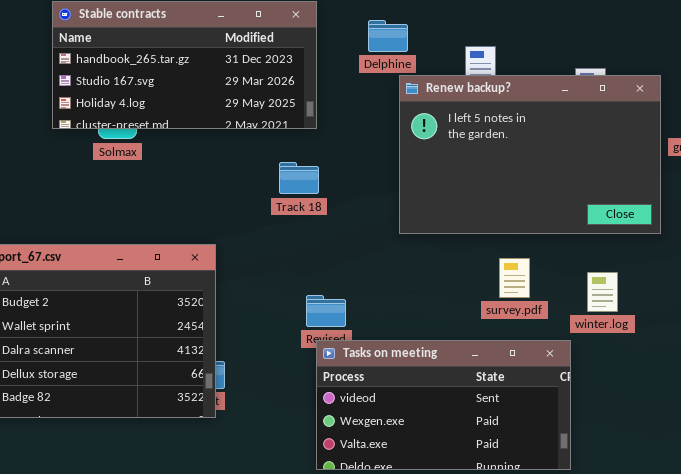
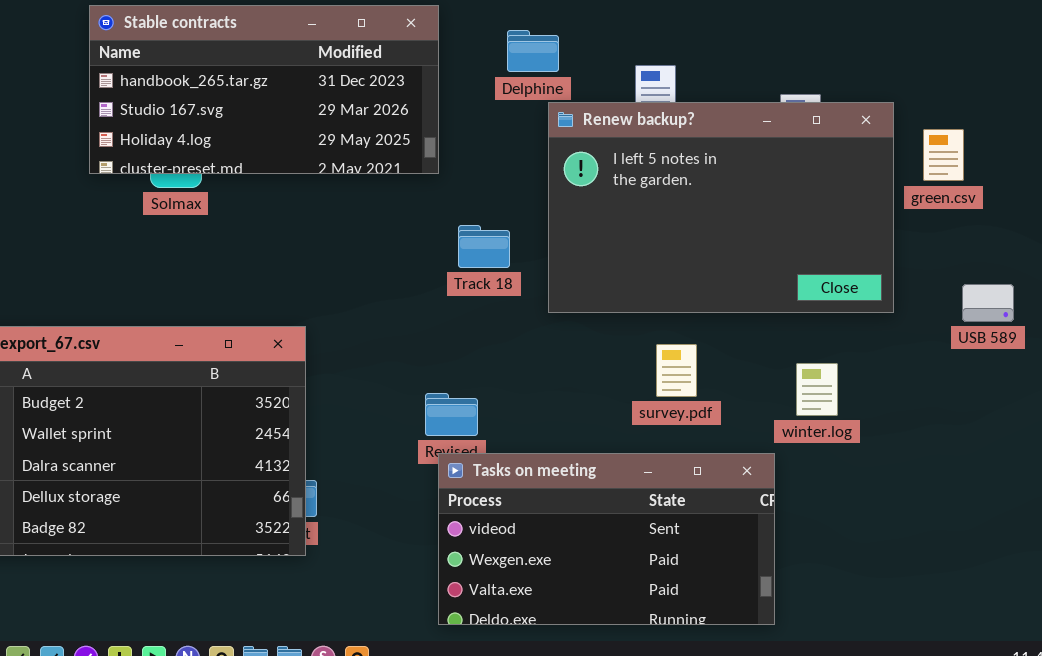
Track 18: [279,162,319,194] -> [458,225,510,268], moved
survey.pdf: [499,258,530,298] -> [656,344,697,397], moved

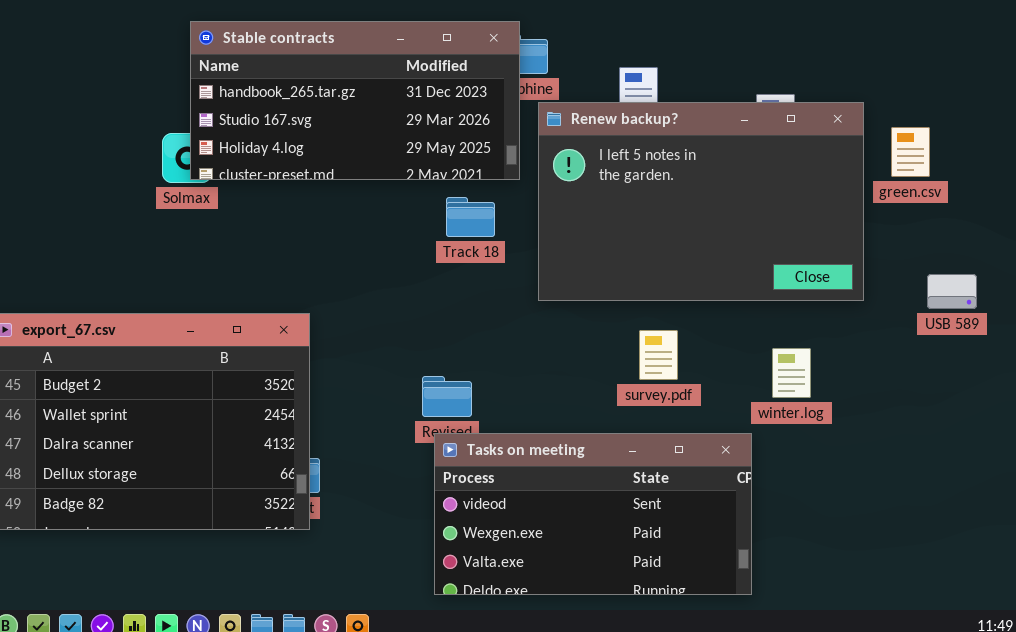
Stable contracts: [89,5,439,174] -> [190,21,520,180], moved
Track 18: [458,225,510,268] -> [446,197,495,237], moved

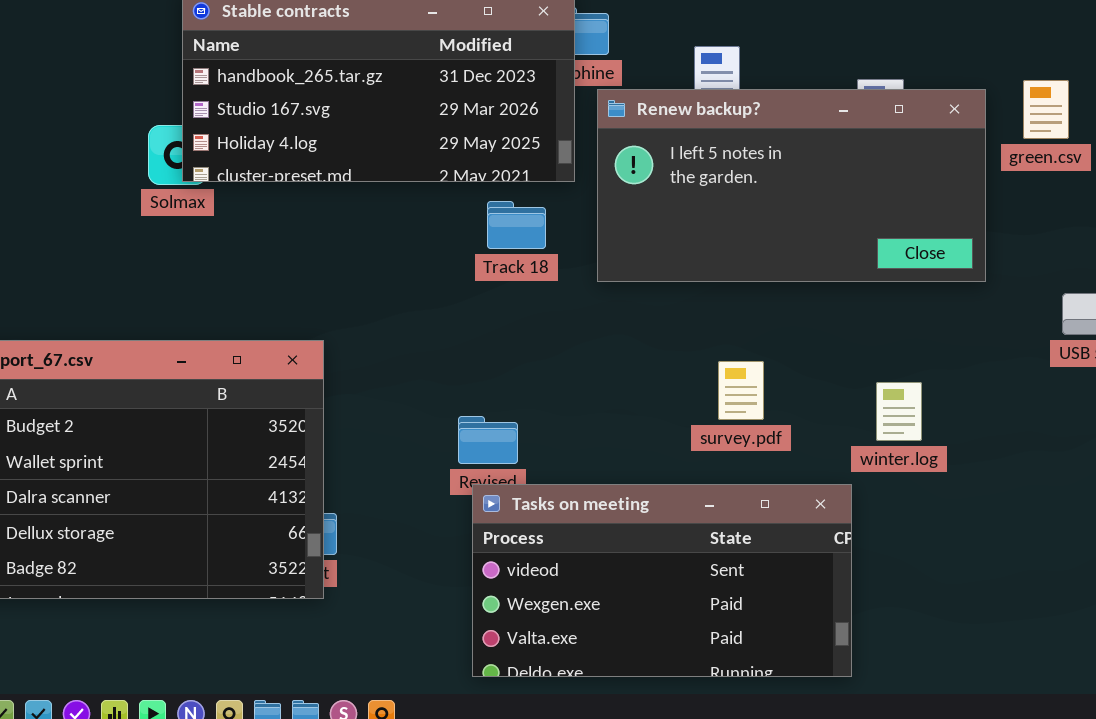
Renew backup?: [538,102,864,301] -> [597,89,986,282], resized
green.csv: [891,127,930,177] -> [1023,80,1069,139], moved

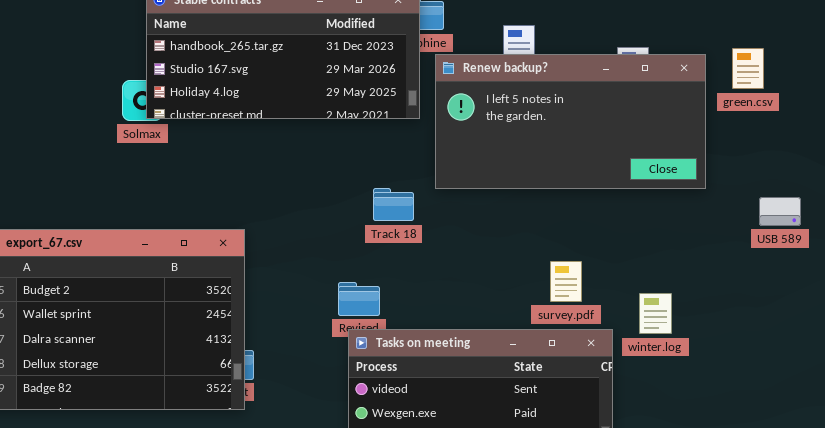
Track 18: [487,201,546,249] -> [373,188,414,221], moved
survey.pdf: [718,361,764,420] -> [550,261,582,302], moved
winter.log: [876,382,922,441] -> [639,293,672,334], moved

